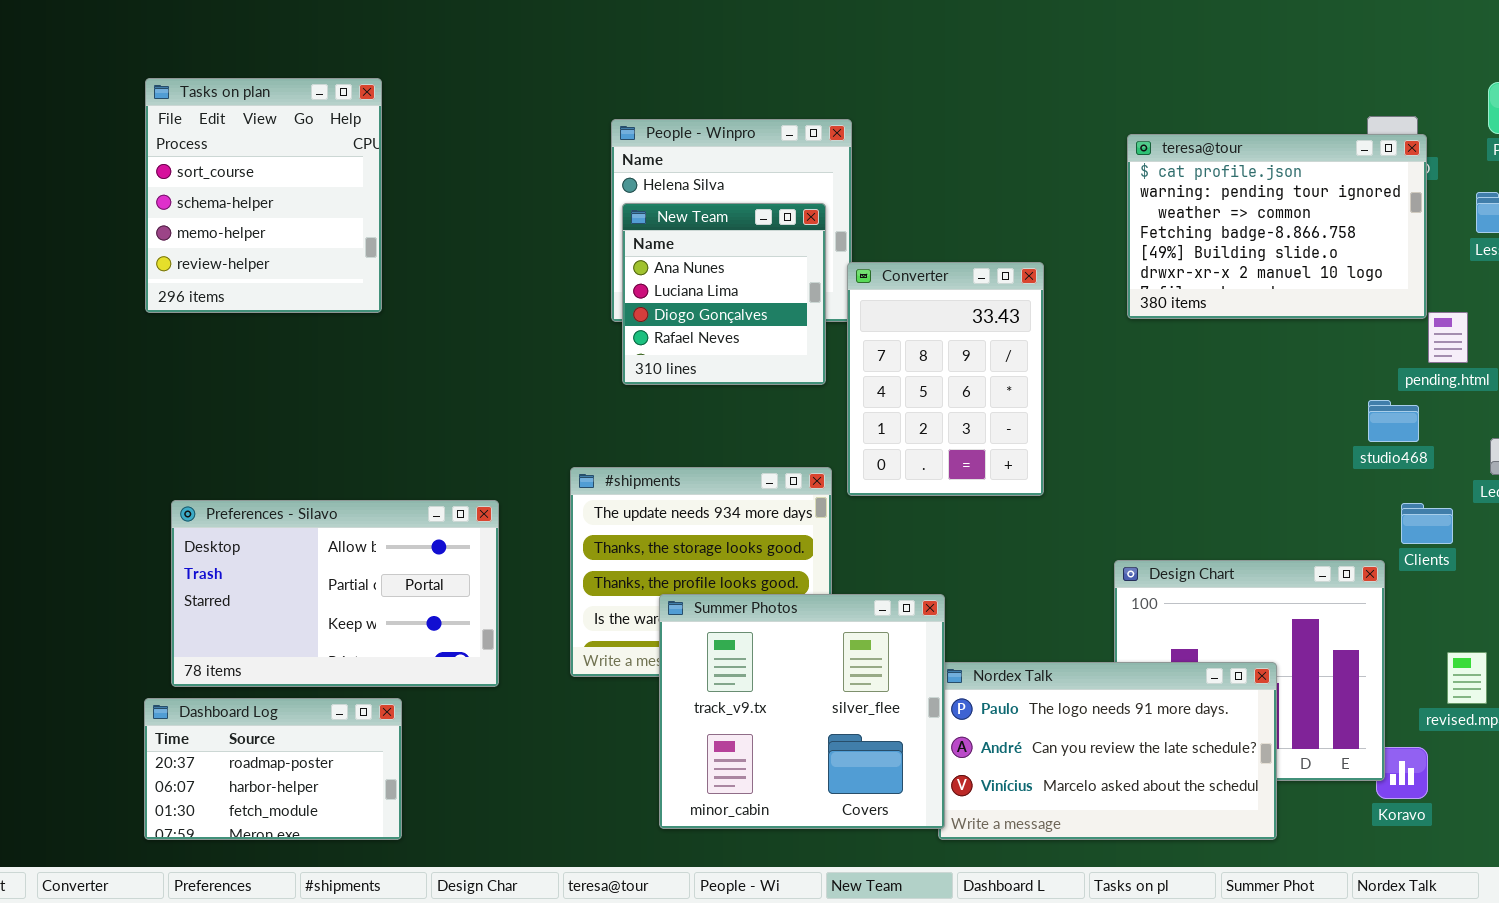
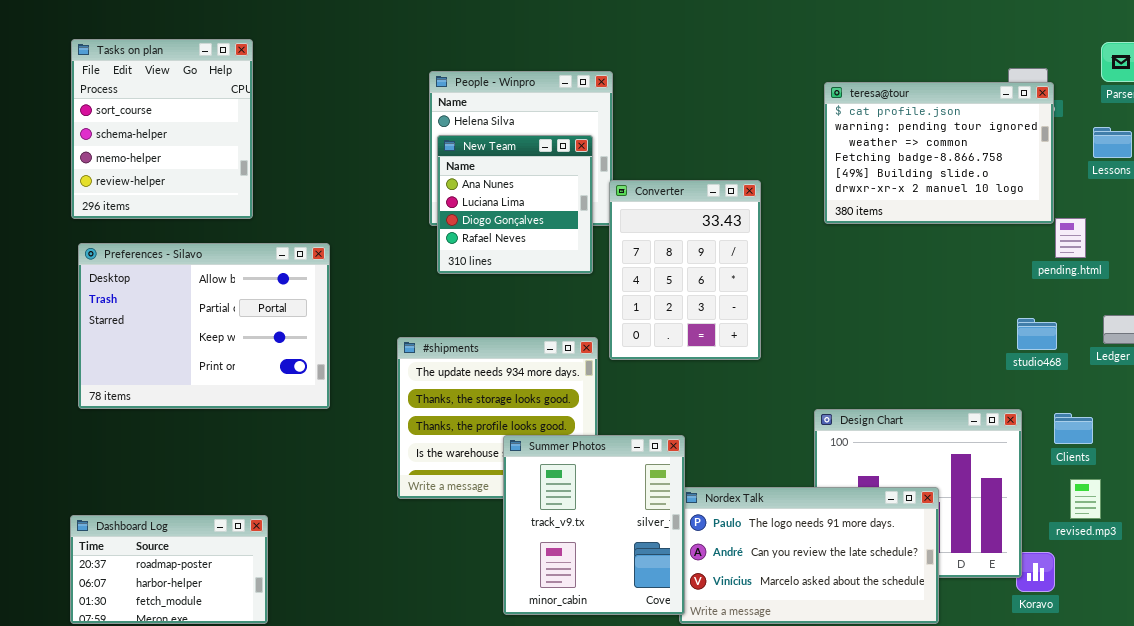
studio468: [1368,400,1419,442] -> [1017,318,1057,350], moved
Preferences - Silavo: [171,500,499,687] -> [78,243,330,409], moved, resized
Clients: [1401,503,1453,544] -> [1054,413,1093,444], moved
Summer Photos: [659,594,945,829] -> [503,435,685,615], resized

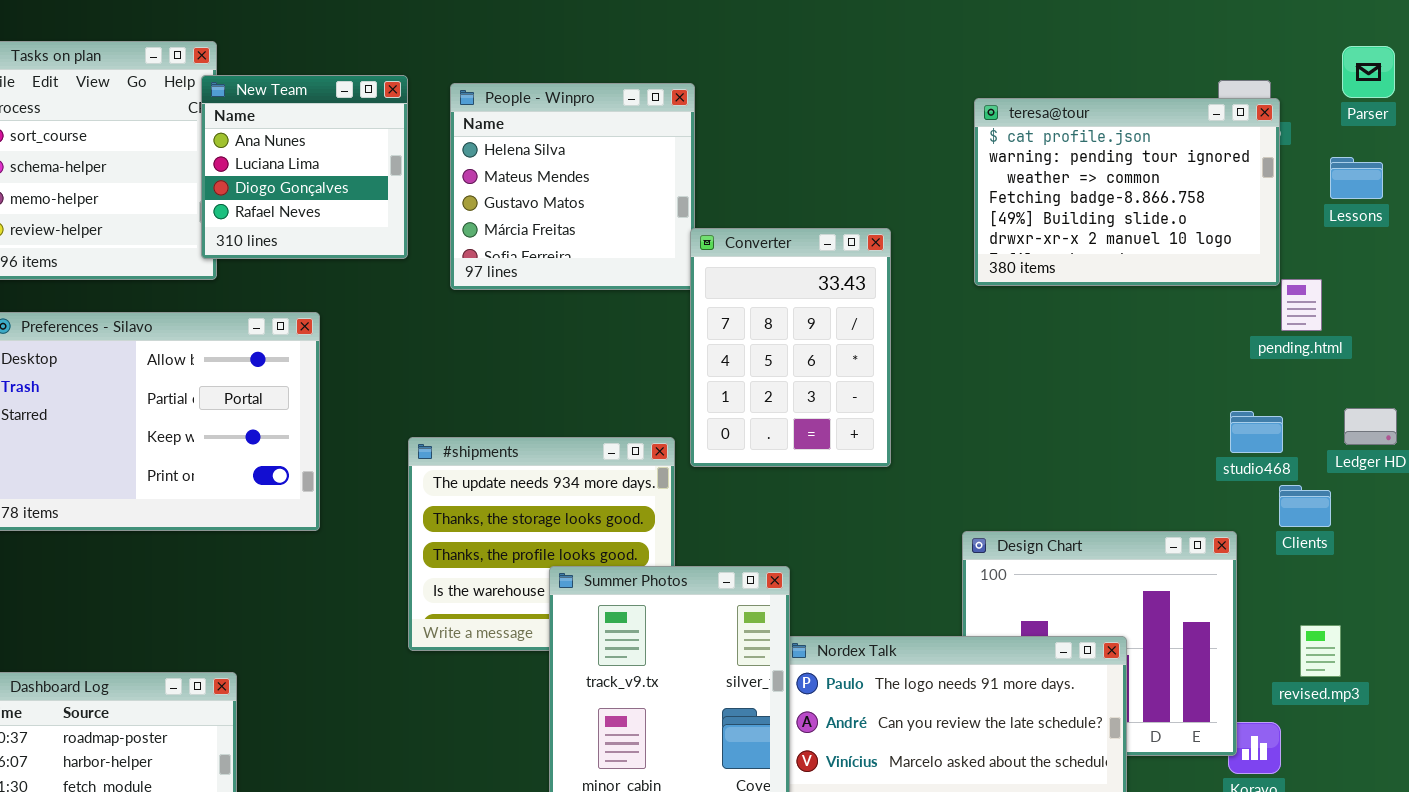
New Team: [437,135,593,274] -> [201,75,408,259], moved
Clients: [1054,413,1093,444] -> [1279,485,1331,527], moved

